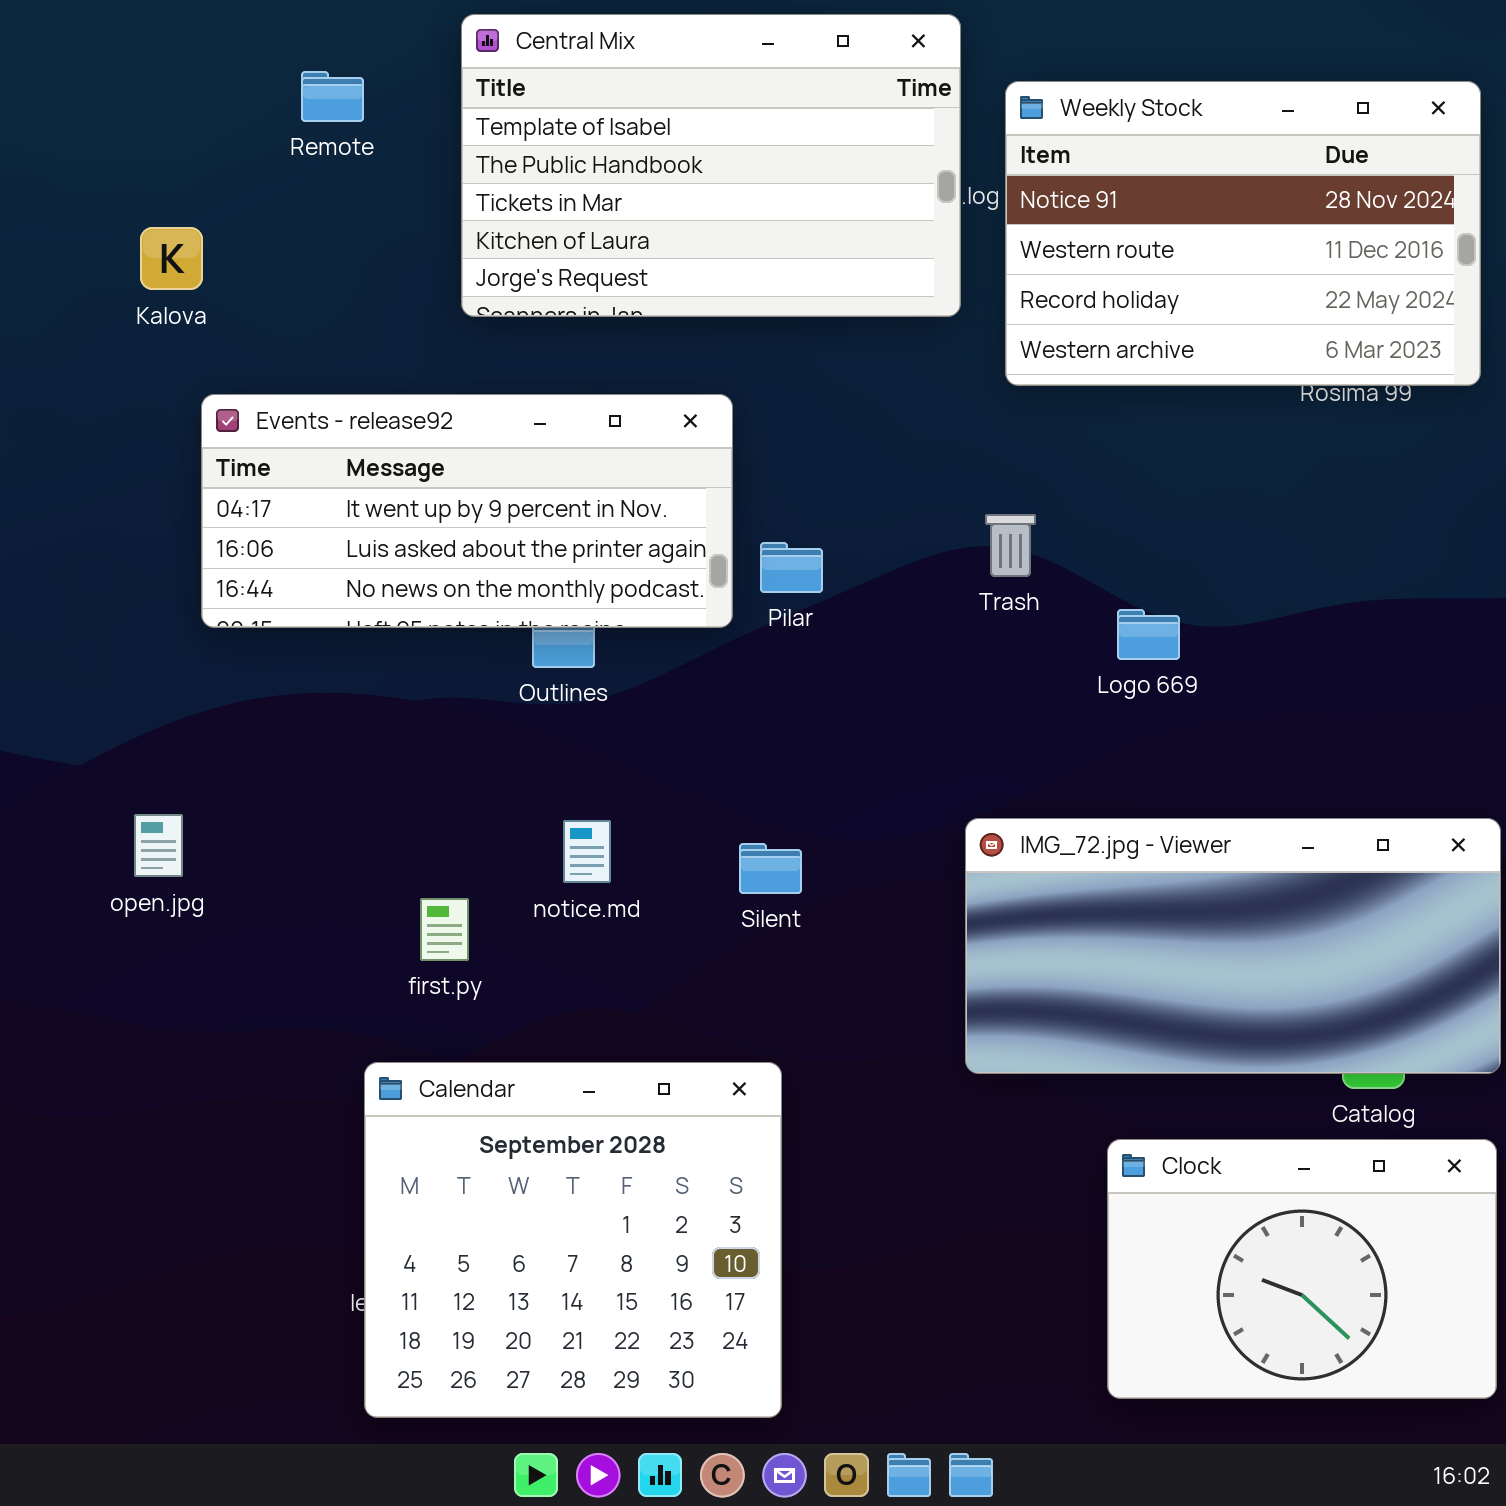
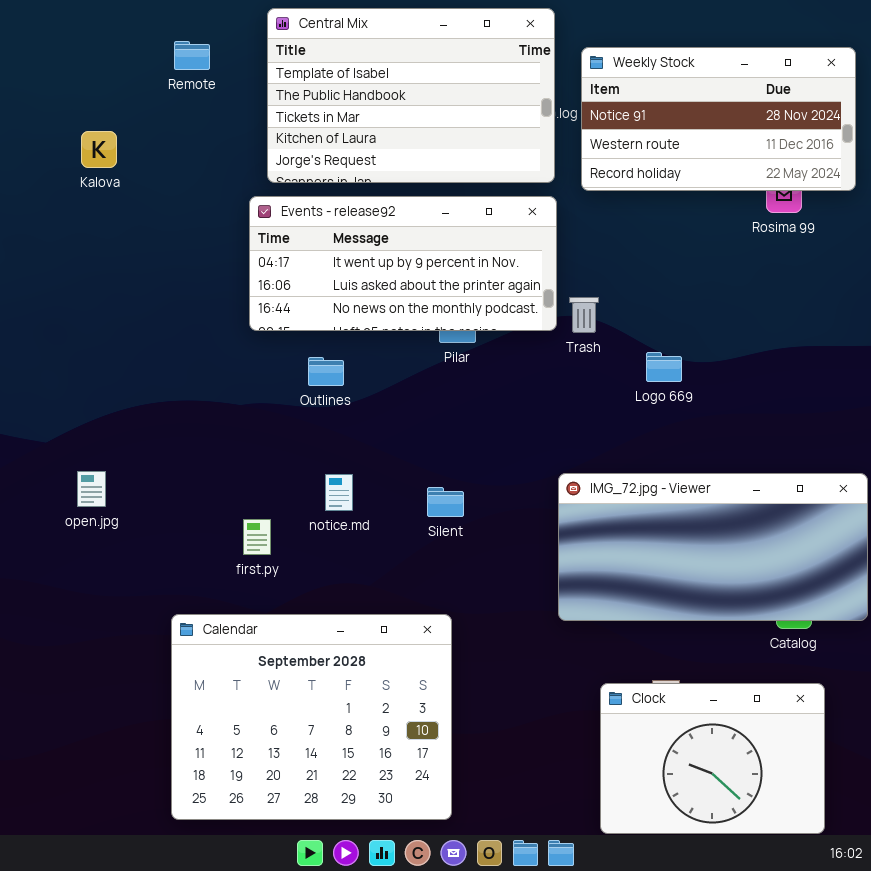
Weekly Stock: [1005,81,1481,386] -> [581,47,856,191], resized
Events - release92: [201,394,733,628] -> [249,196,557,331], moved
Calendar: [364,1062,782,1418] -> [171,614,452,820], resized
Clock: [1107,1139,1497,1399] -> [600,683,825,834], moved

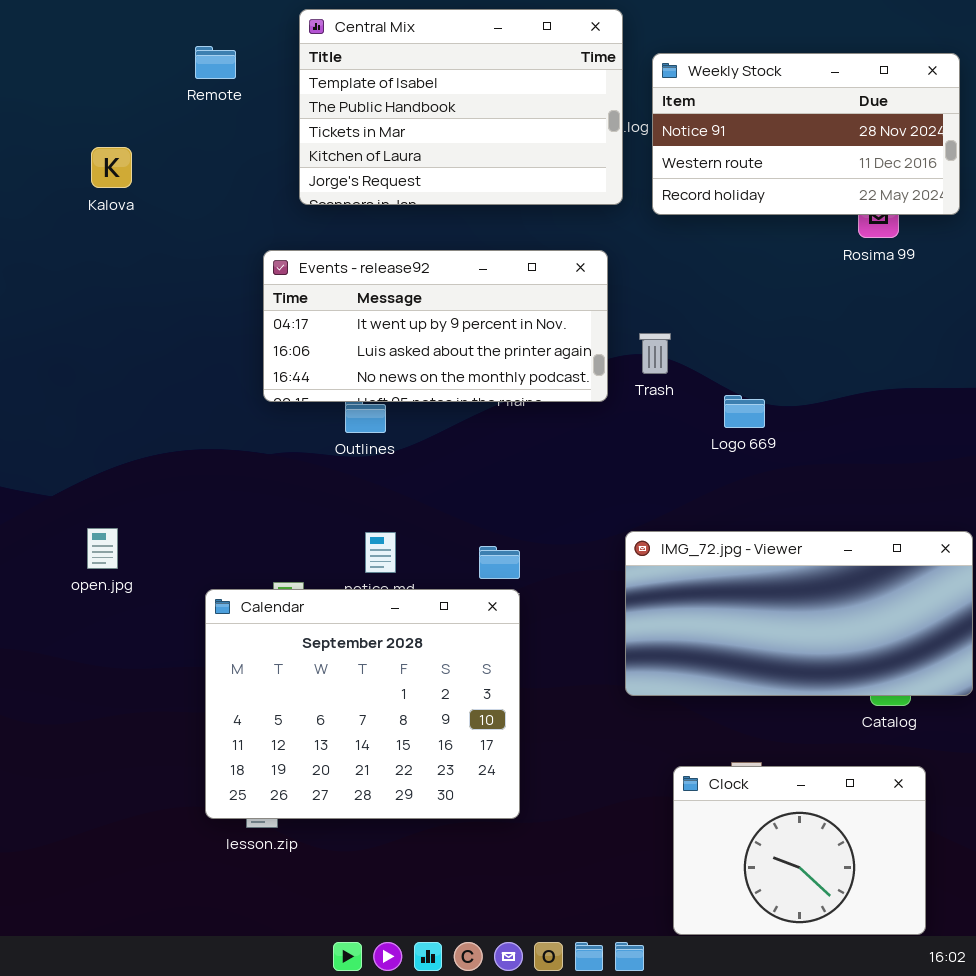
Events - release92: [249,196,557,331] -> [263,250,608,402], moved
Calendar: [171,614,452,820] -> [205,589,520,819], moved

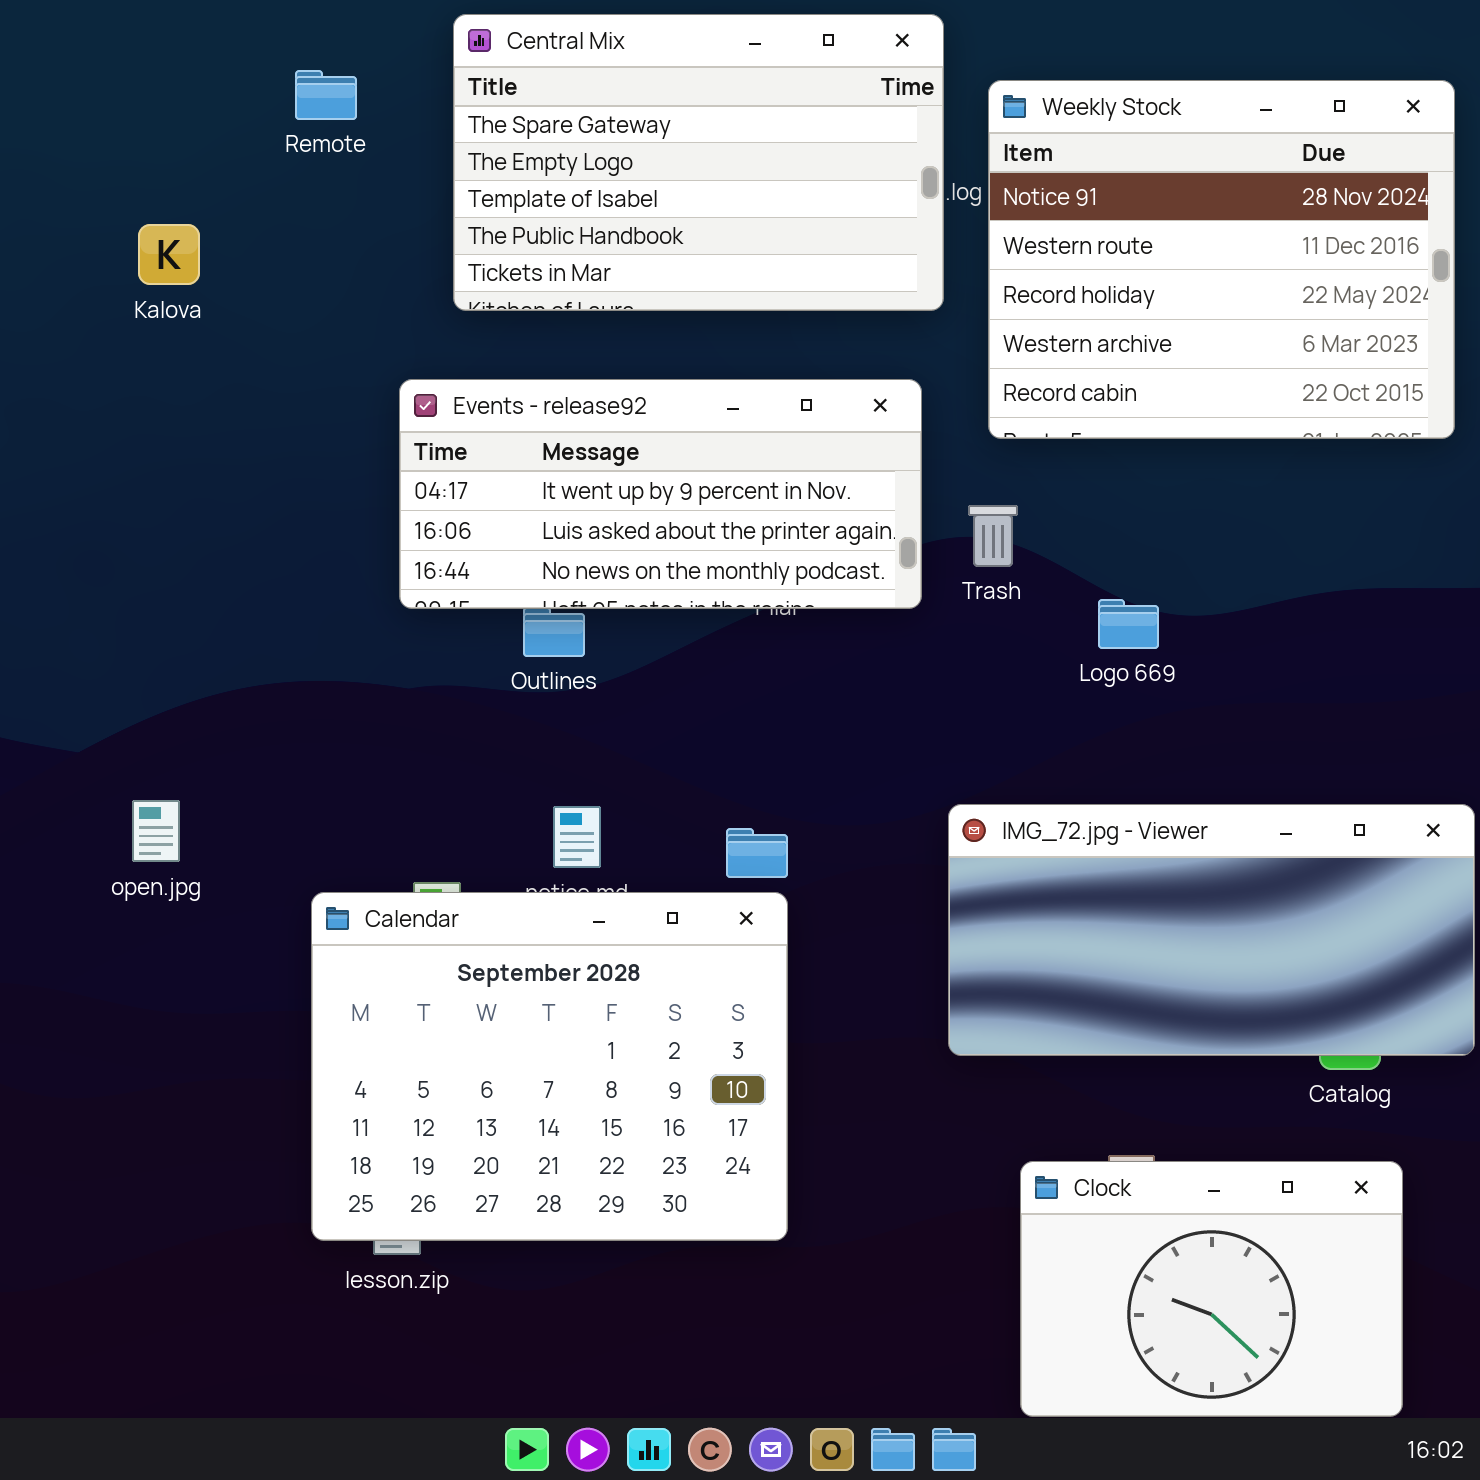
Central Mix: [299,9,623,205] -> [453,14,944,311], scrolled up 2 rows
Weekly Stock: [652,53,960,215] -> [988,80,1455,439], resized

